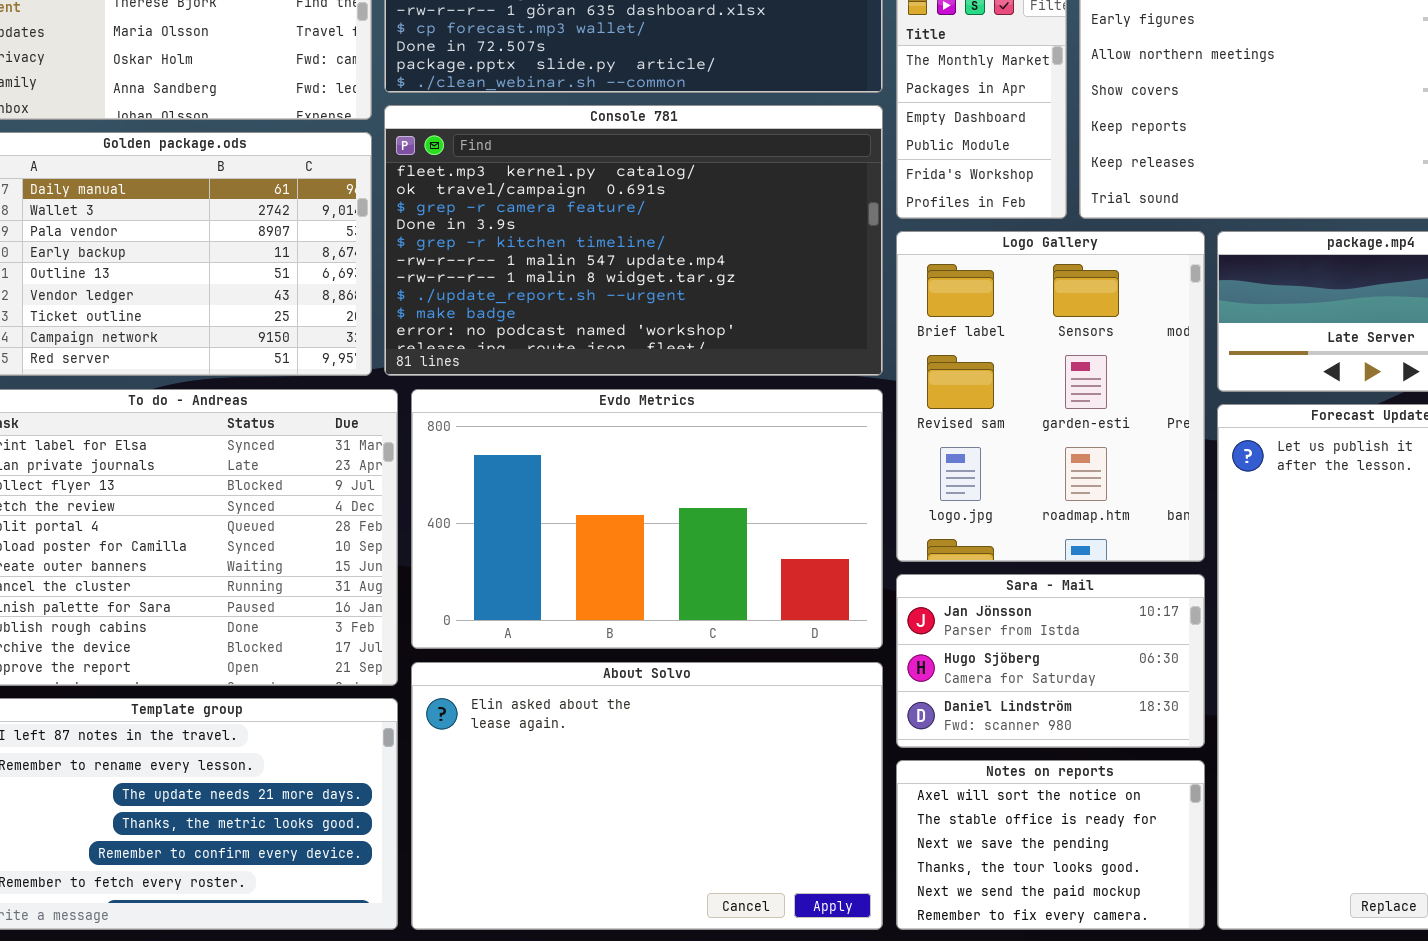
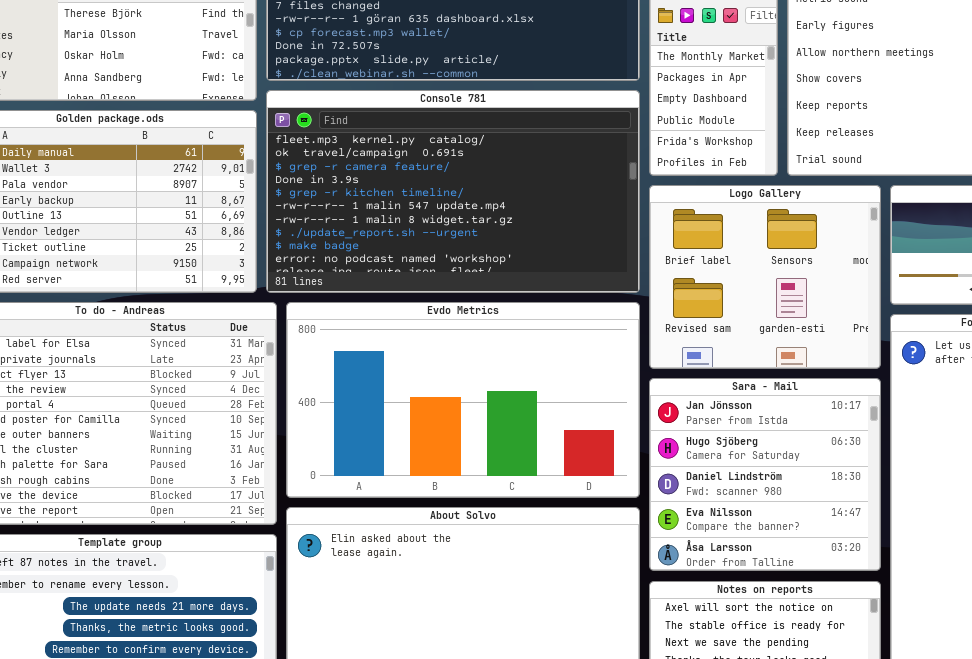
Logo Gallery: [896,231,1205,562] -> [649,185,881,369], resized
Sara - Mail: [896,574,1205,748] -> [649,378,881,571], resized

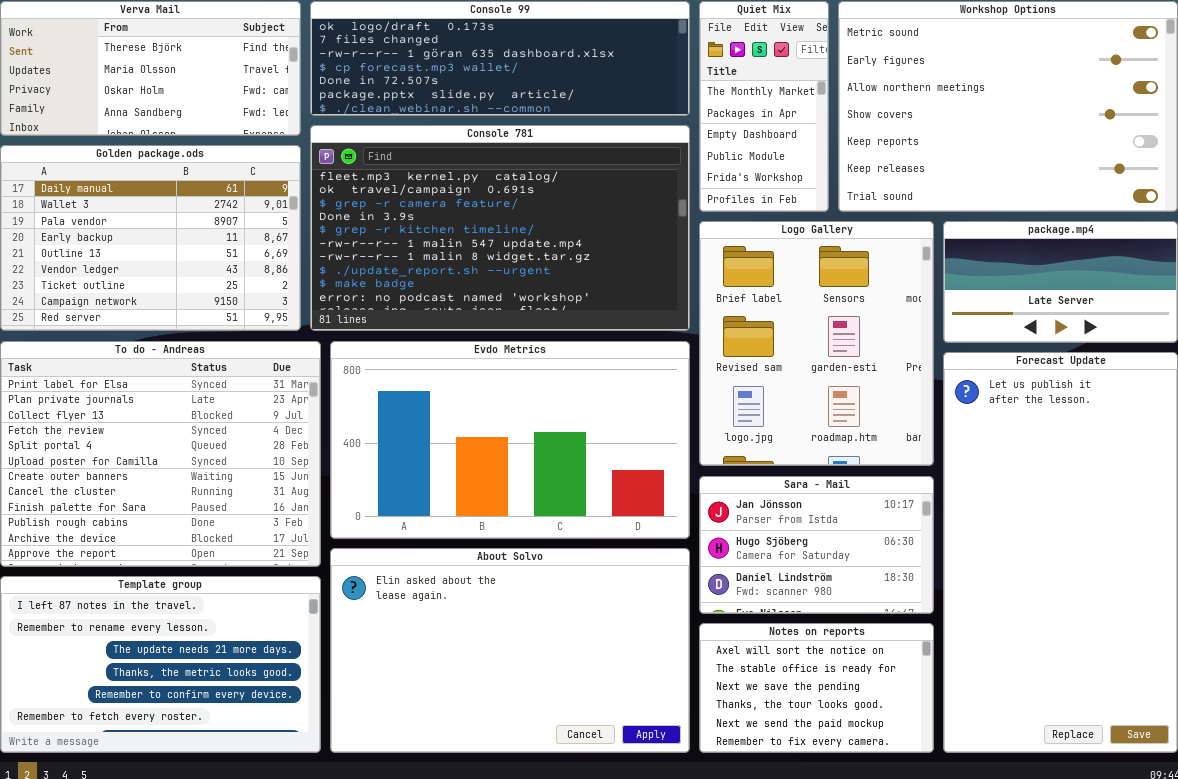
Logo Gallery: [649,185,881,369] -> [699,221,934,466], resized
Sara - Mail: [649,378,881,571] -> [699,476,934,614], resized

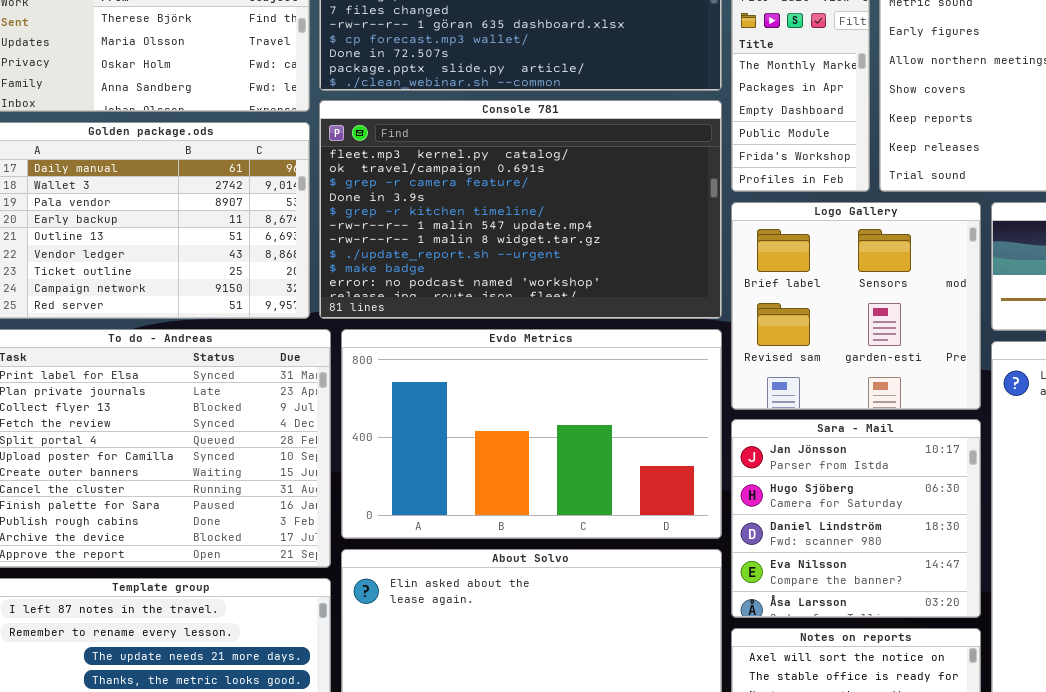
Logo Gallery: [699,221,934,466] -> [731,202,981,410], resized
Sara - Mail: [699,476,934,614] -> [731,419,981,618], resized

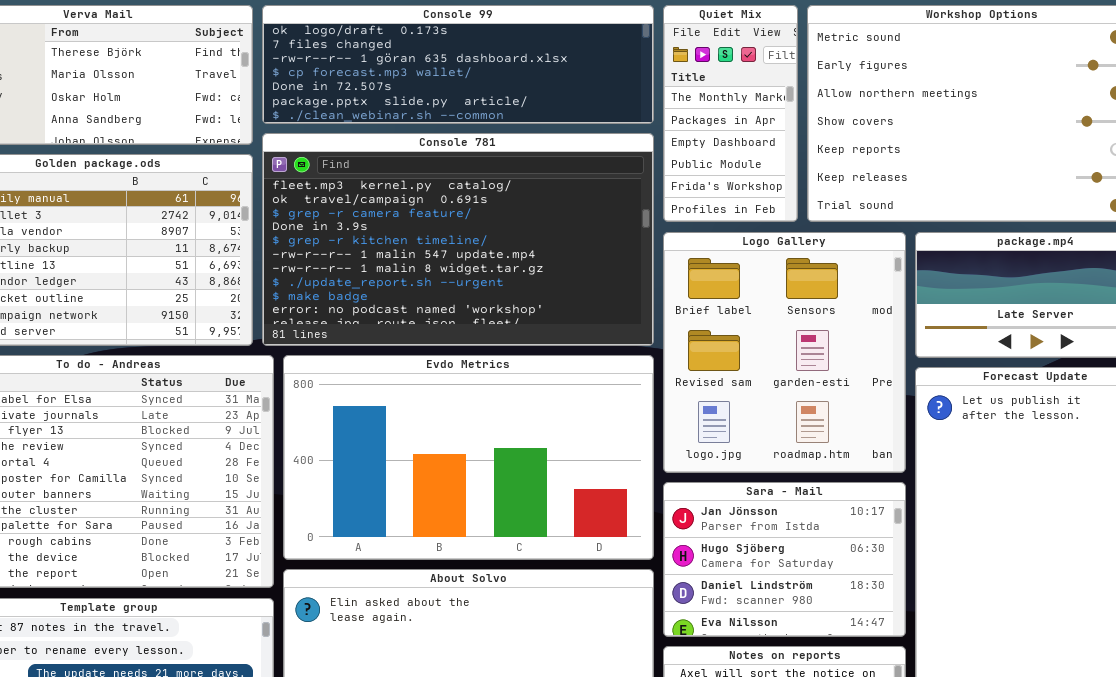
Logo Gallery: [731,202,981,410] -> [663,232,906,473], resized
Sara - Mail: [731,419,981,618] -> [663,482,906,637], resized

